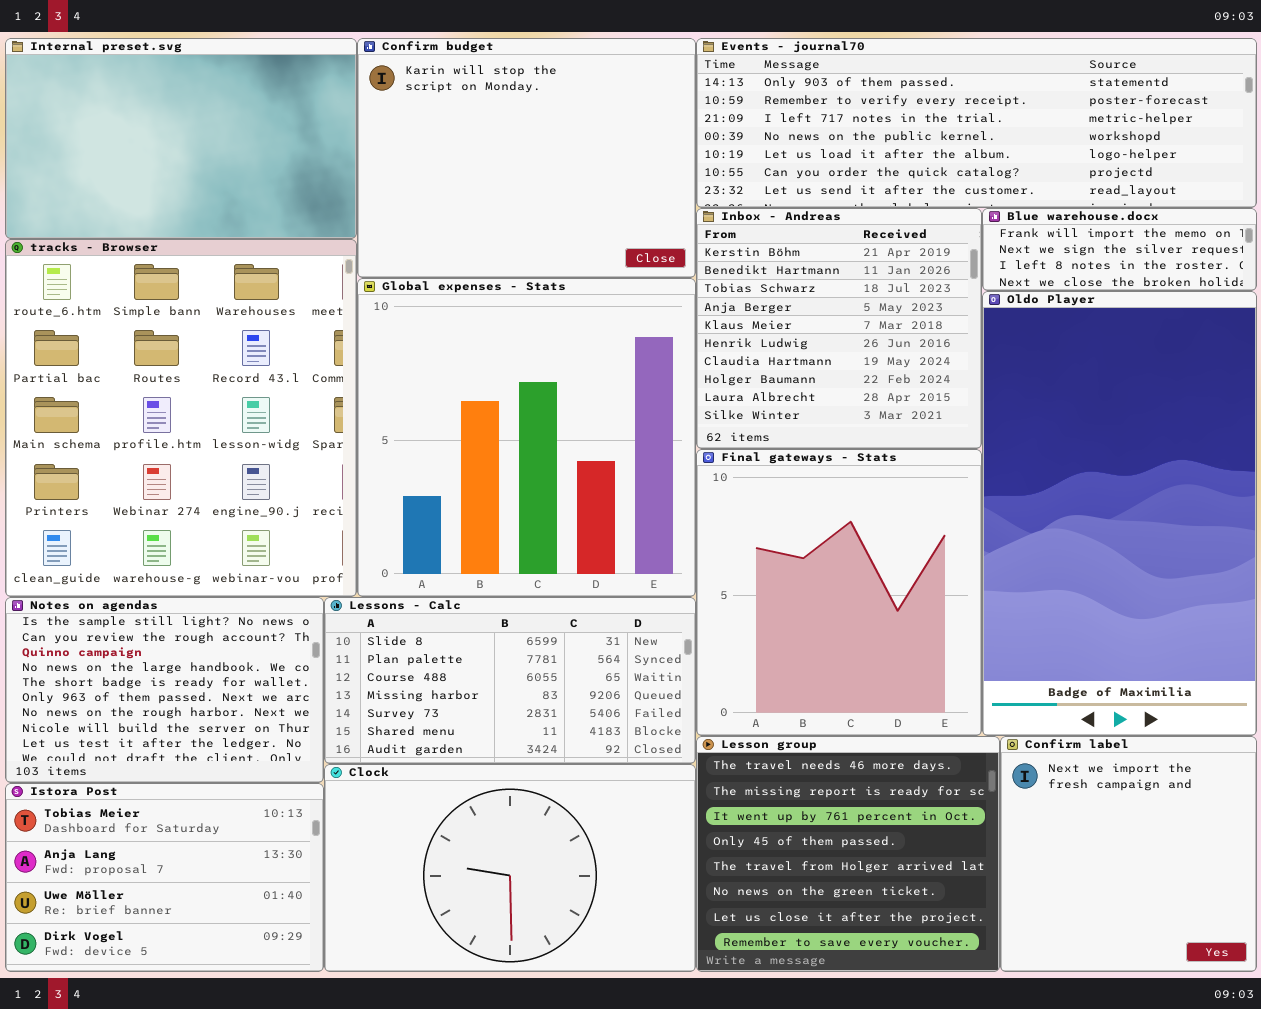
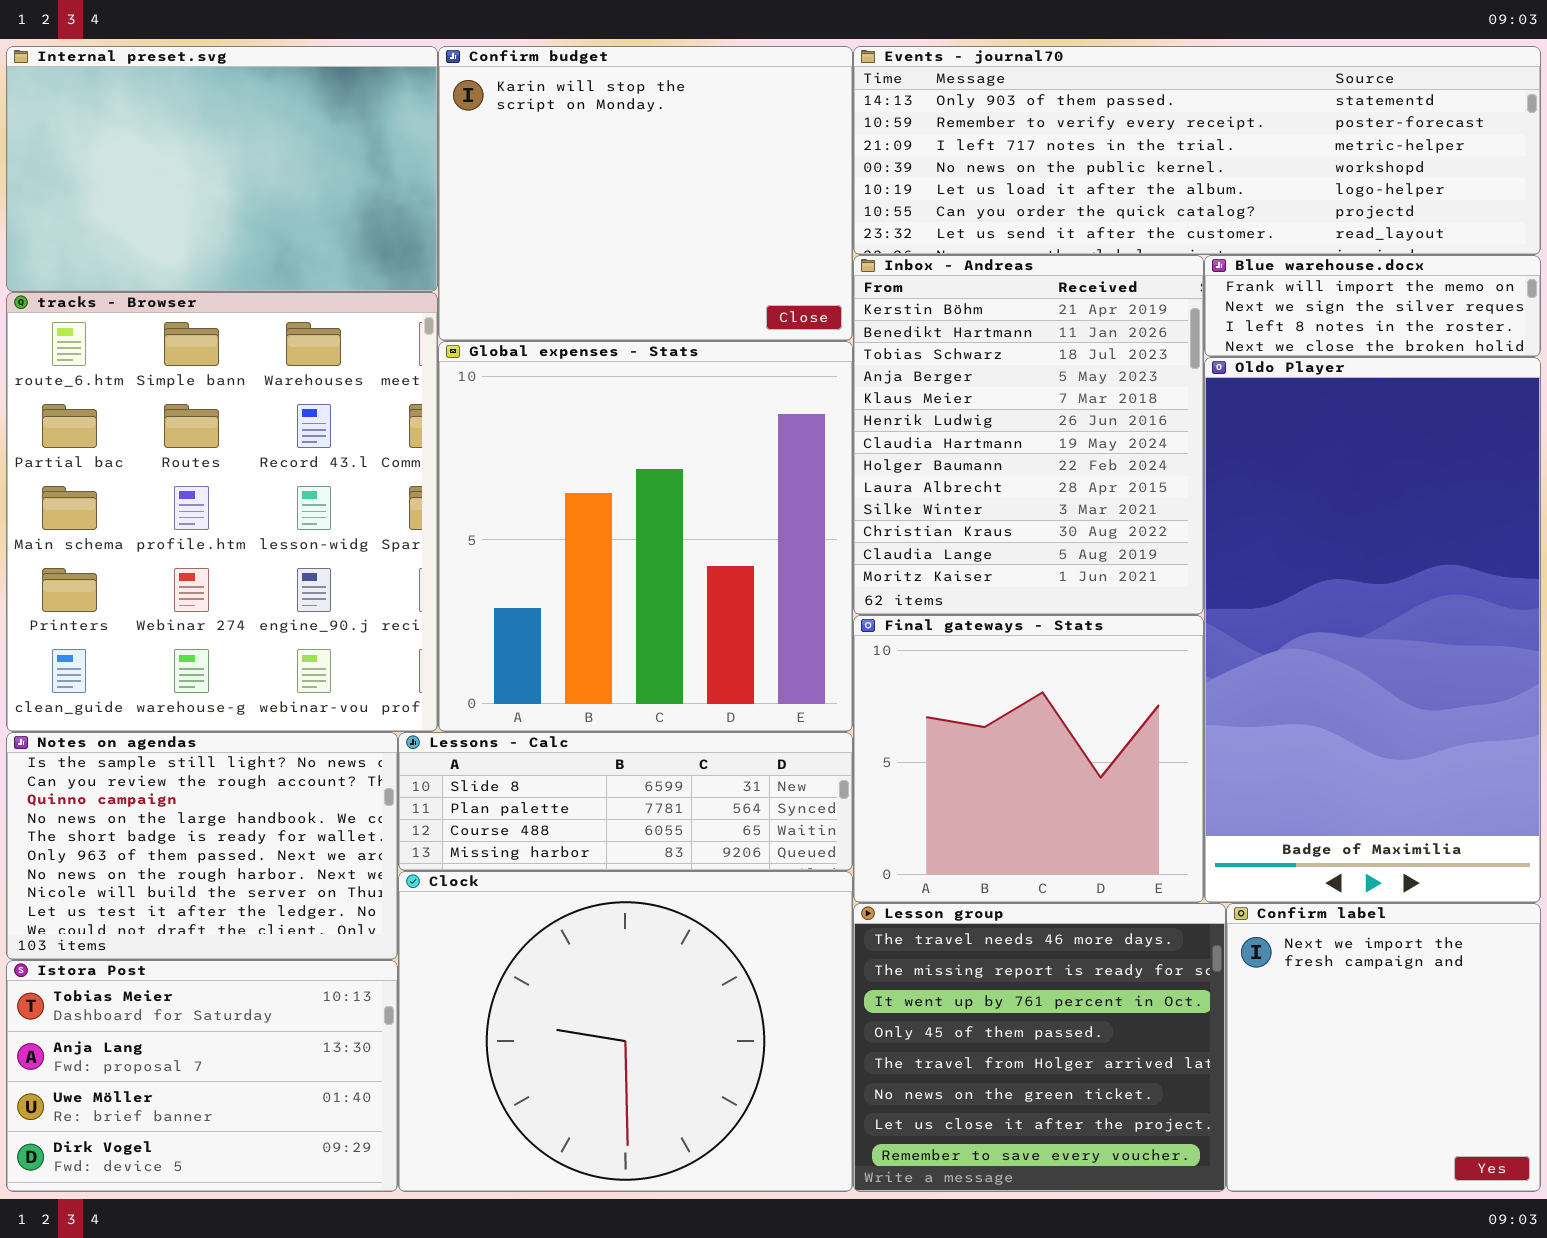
Inbox - Andreas: [696,208,982,449] -> [853,255,1204,615], resized
Final gateways - Stats: [696,449,982,736] -> [853,615,1204,903], resized
Lessons - Calc: [324,597,696,764] -> [398,732,853,871], resized
Clock: [324,764,696,972] -> [398,871,853,1192], resized

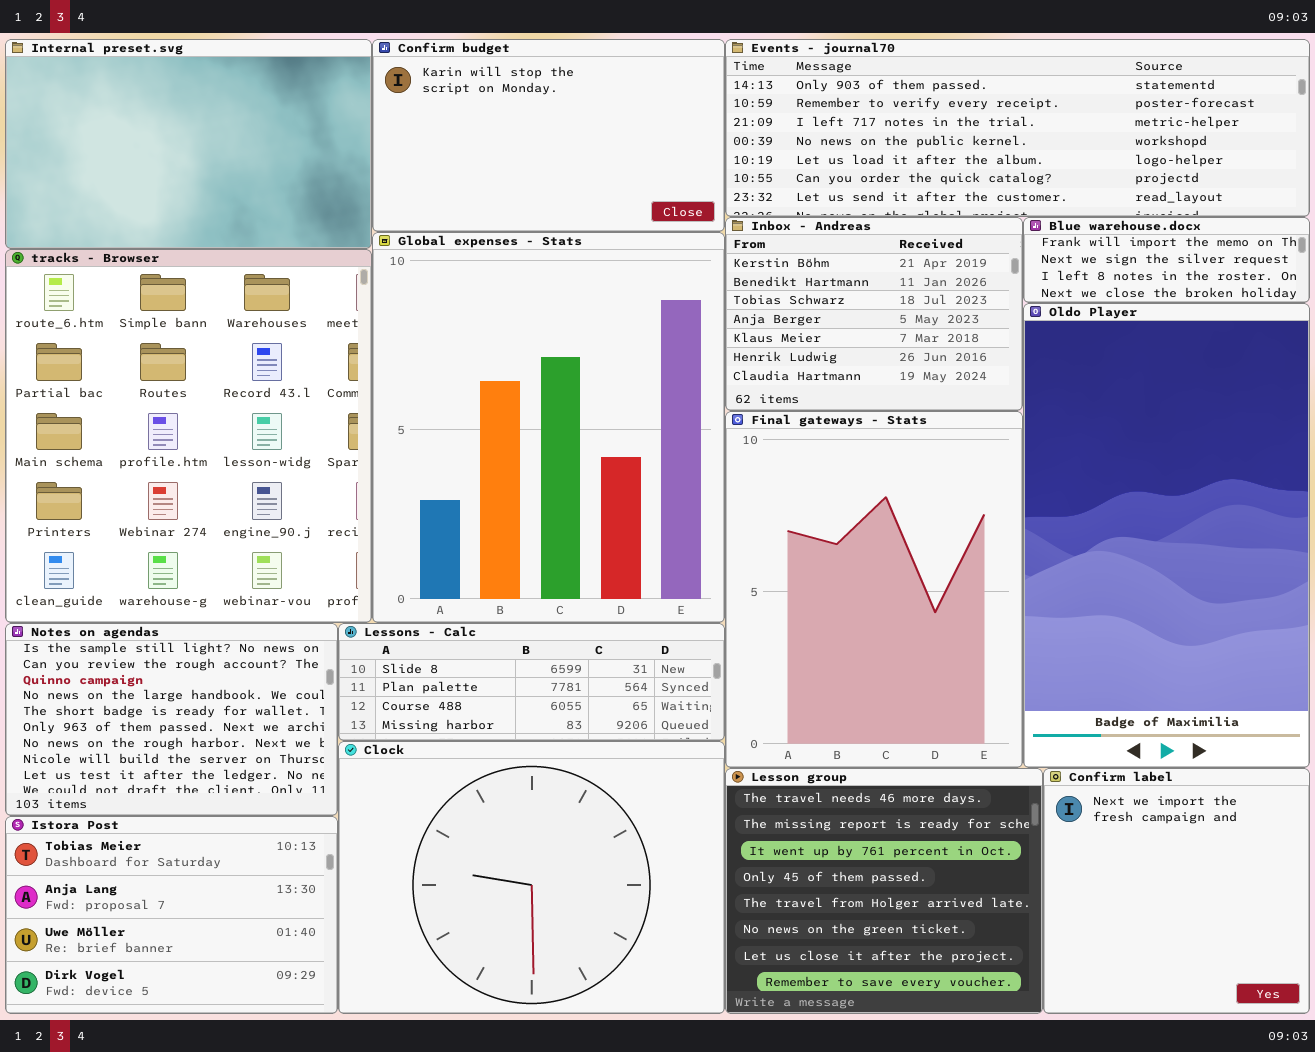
Confirm budget: [438,46,853,341] -> [372,39,725,232], resized
Inbox - Andreas: [853,255,1204,615] -> [725,217,1023,411], resized
Global expenses - Stats: [438,341,853,732] -> [372,232,725,623], resized
Final gateways - Stats: [853,615,1204,903] -> [725,411,1023,768], resized

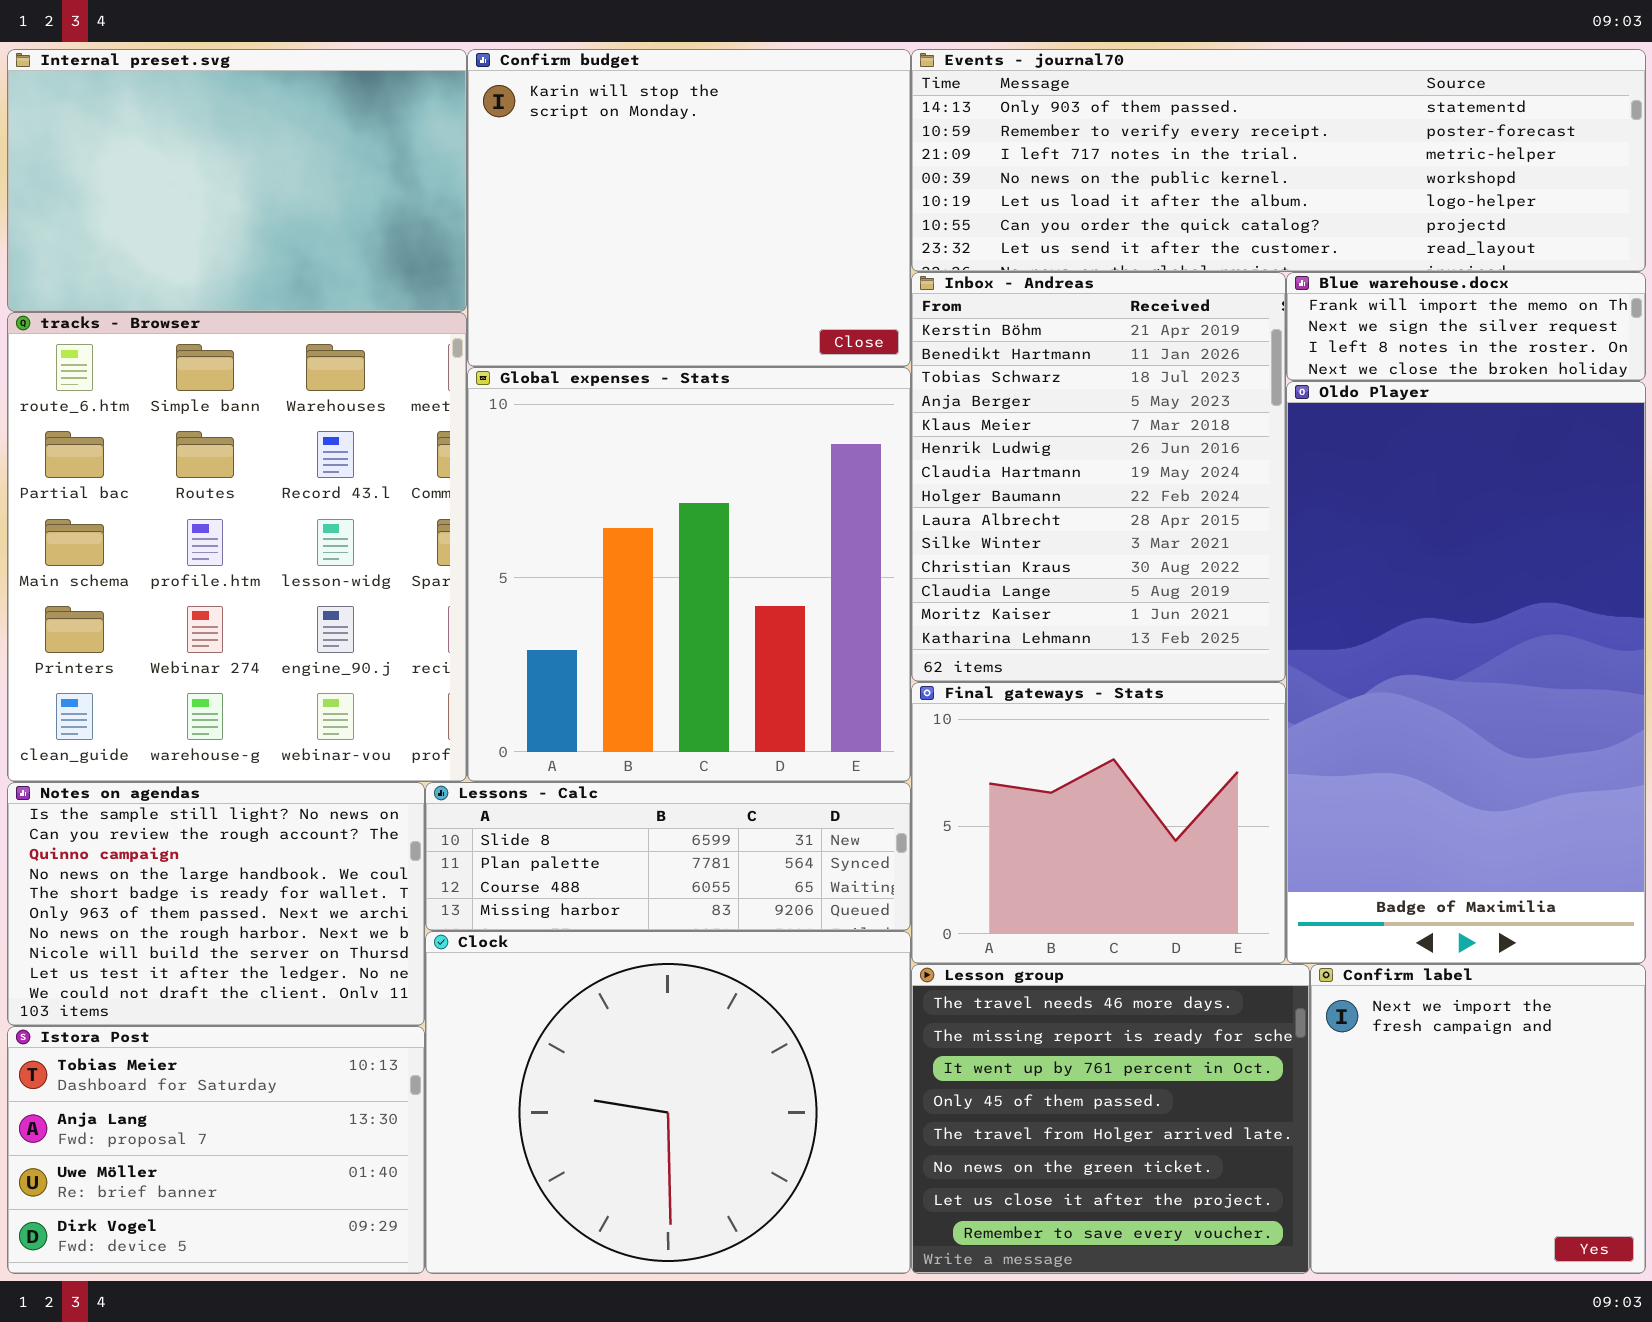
Confirm budget: [372,39,725,232] -> [467,49,911,367], resized
Inbox - Andreas: [725,217,1023,411] -> [911,272,1286,682], resized
Global expenses - Stats: [372,232,725,623] -> [467,367,911,782], resized
Final gateways - Stats: [725,411,1023,768] -> [911,682,1286,964], resized

